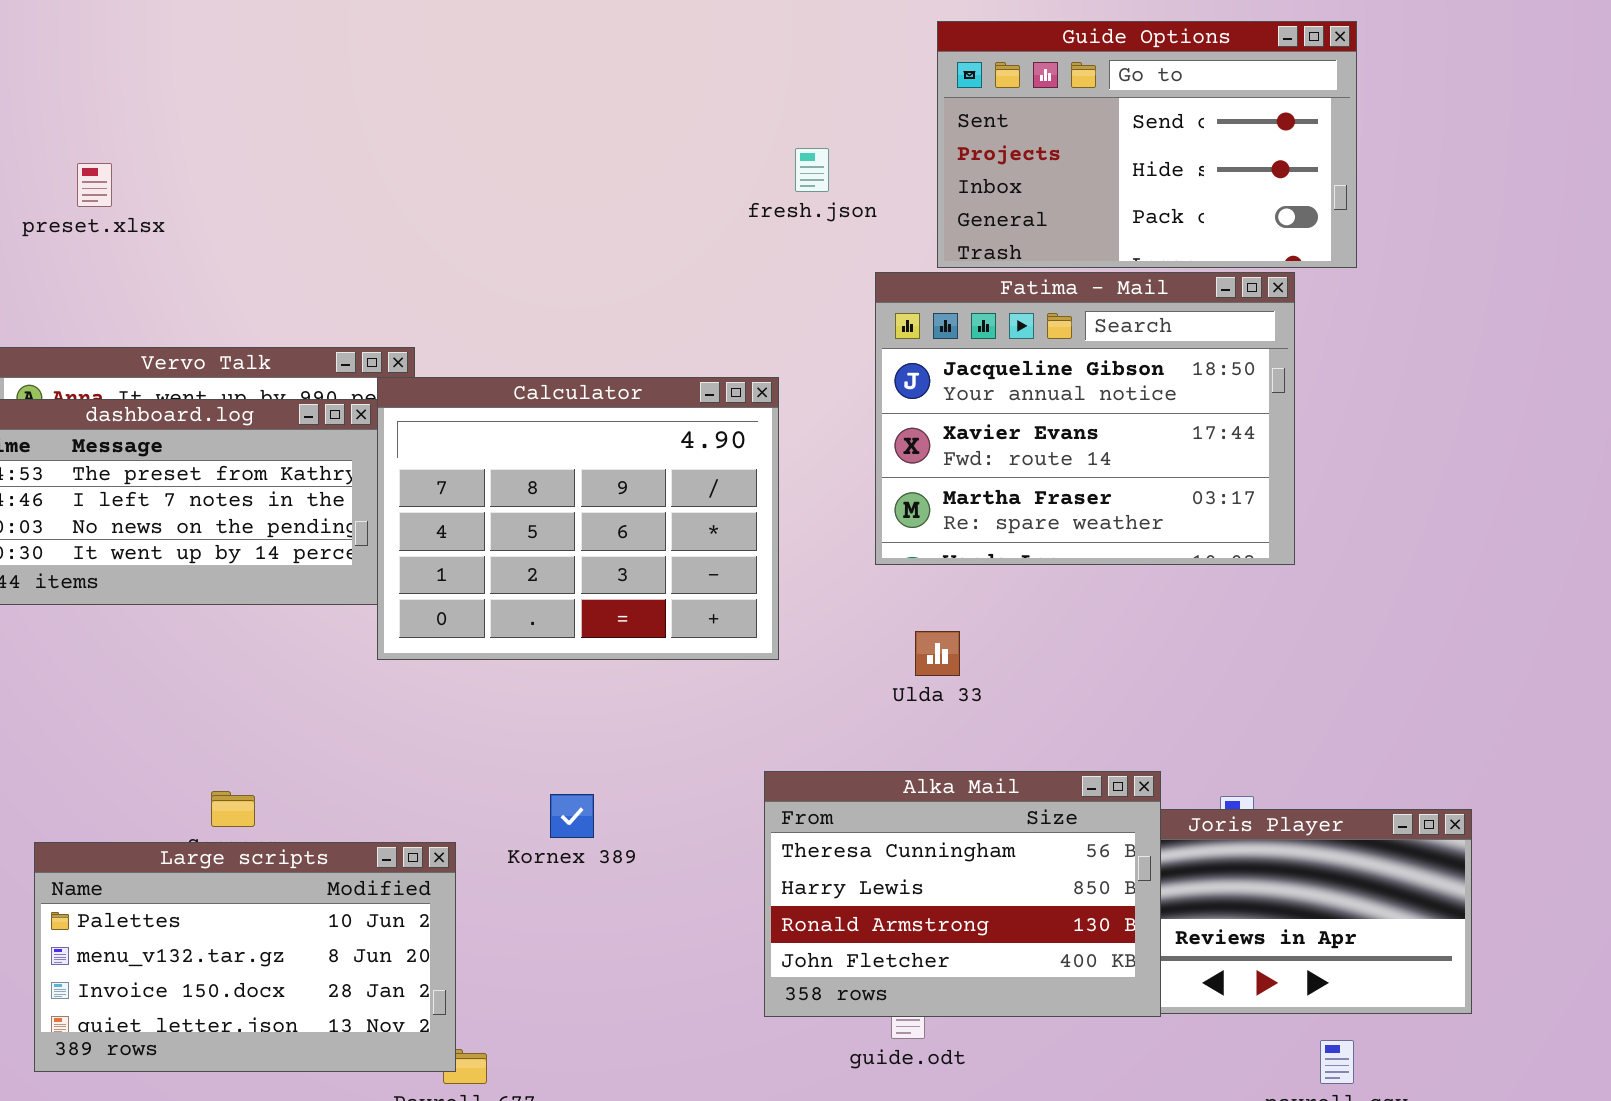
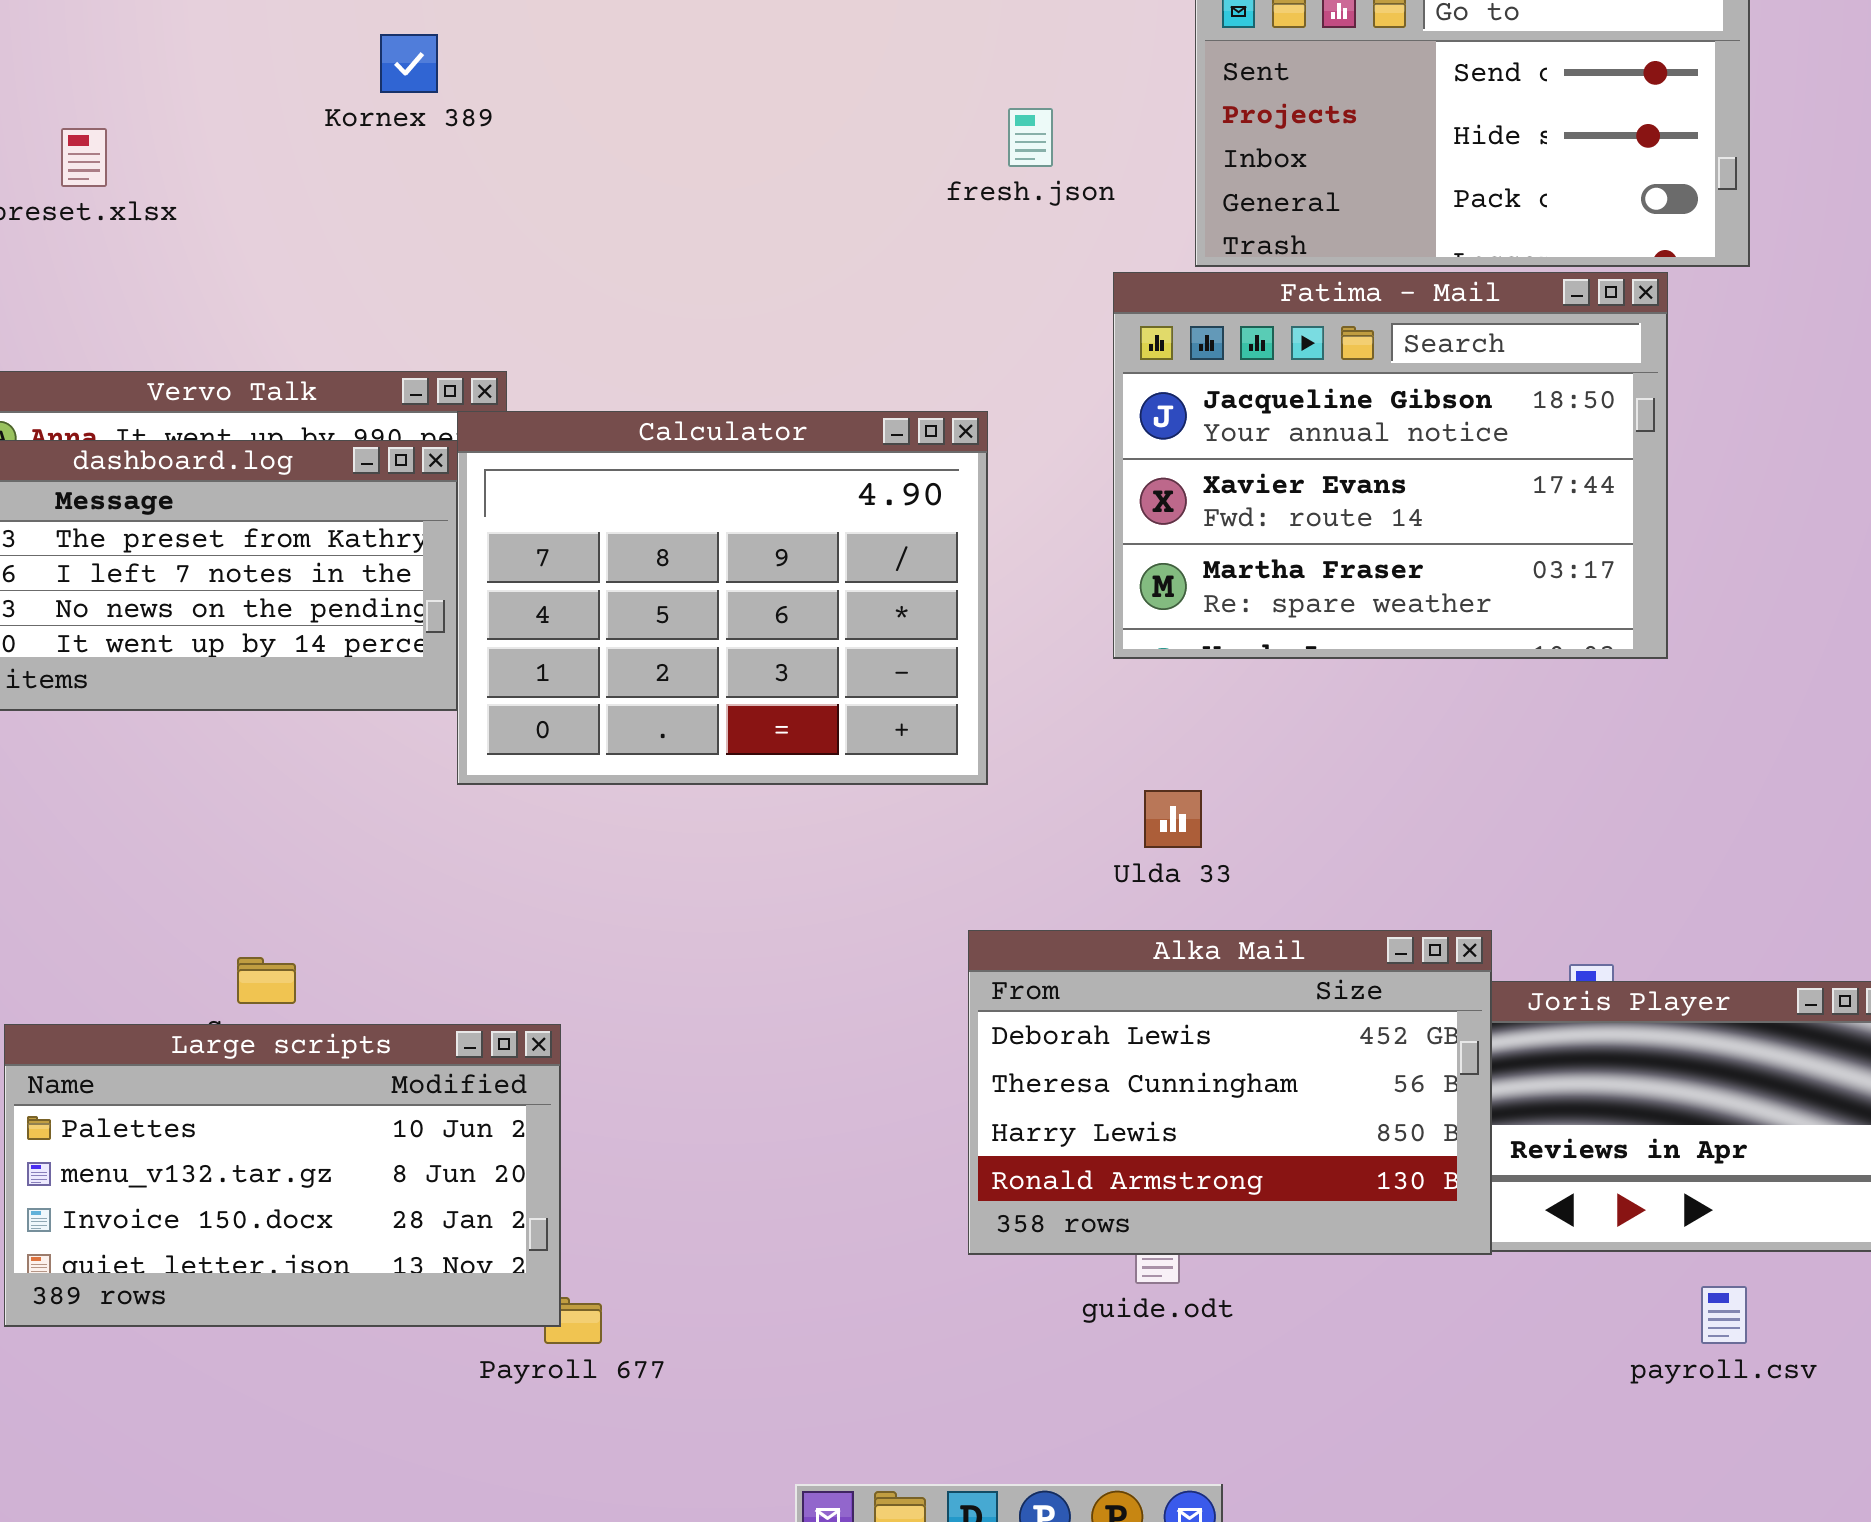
Ulda 33: [915,631,960,676] -> [1144,790,1202,848], moved
Alka Mail: [764,771,1161,1017] -> [968,930,1492,1255], scrolled up 1 row
Kornex 389: [550,794,594,838] -> [380,34,438,93], moved

